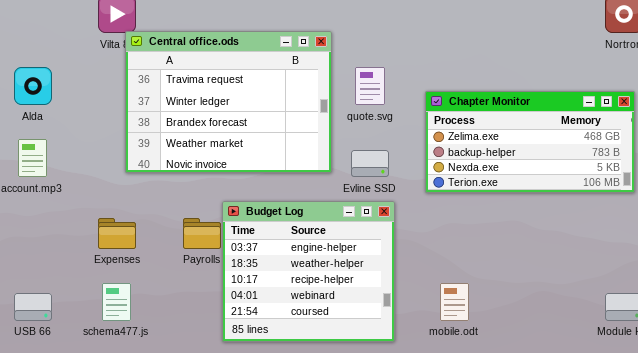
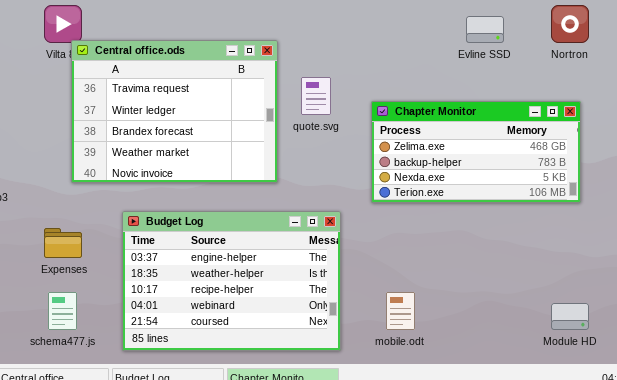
Evline SSD: [351,150,389,177] -> [466,16,504,43], moved
Budget Log: [222,201,395,342] -> [122,211,341,351], resized

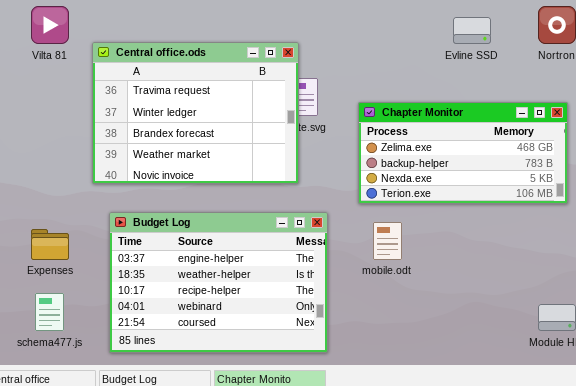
Central office.ods: [71,40,278,183] -> [92,42,299,184], moved
mobile.odt: [386,292,415,330] -> [373,222,402,260], moved

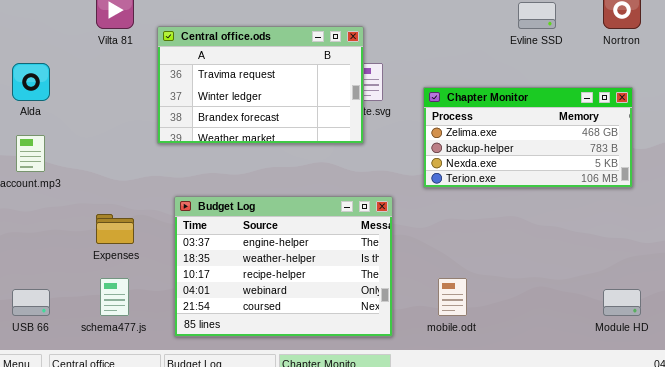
Central office.ods: [92,42,299,184] -> [157,26,364,144], resized
mobile.odt: [373,222,402,260] -> [438,278,467,316], moved

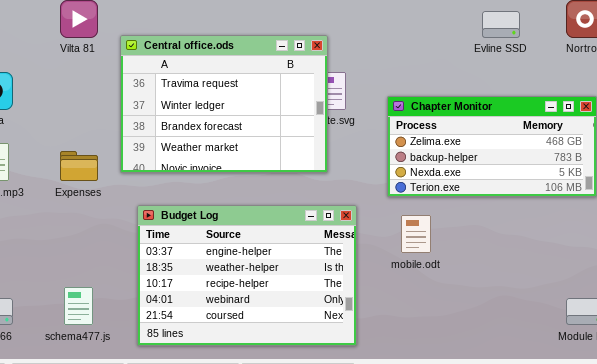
Central office.ods: [157,26,364,144] -> [120,35,328,173], resized
Expenses: [96,214,134,244] -> [60,151,98,181], moved
mobile.odt: [438,278,467,316] -> [401,215,431,253], moved

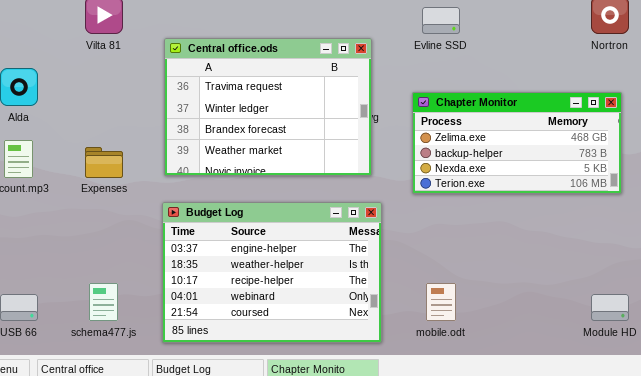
Evline SSD: [482,11,520,38] -> [422,7,460,34], moved
Central office.ods: [120,35,328,173] -> [164,38,372,176], moved
mobile.odt: [401,215,431,253] -> [426,283,456,321], moved

